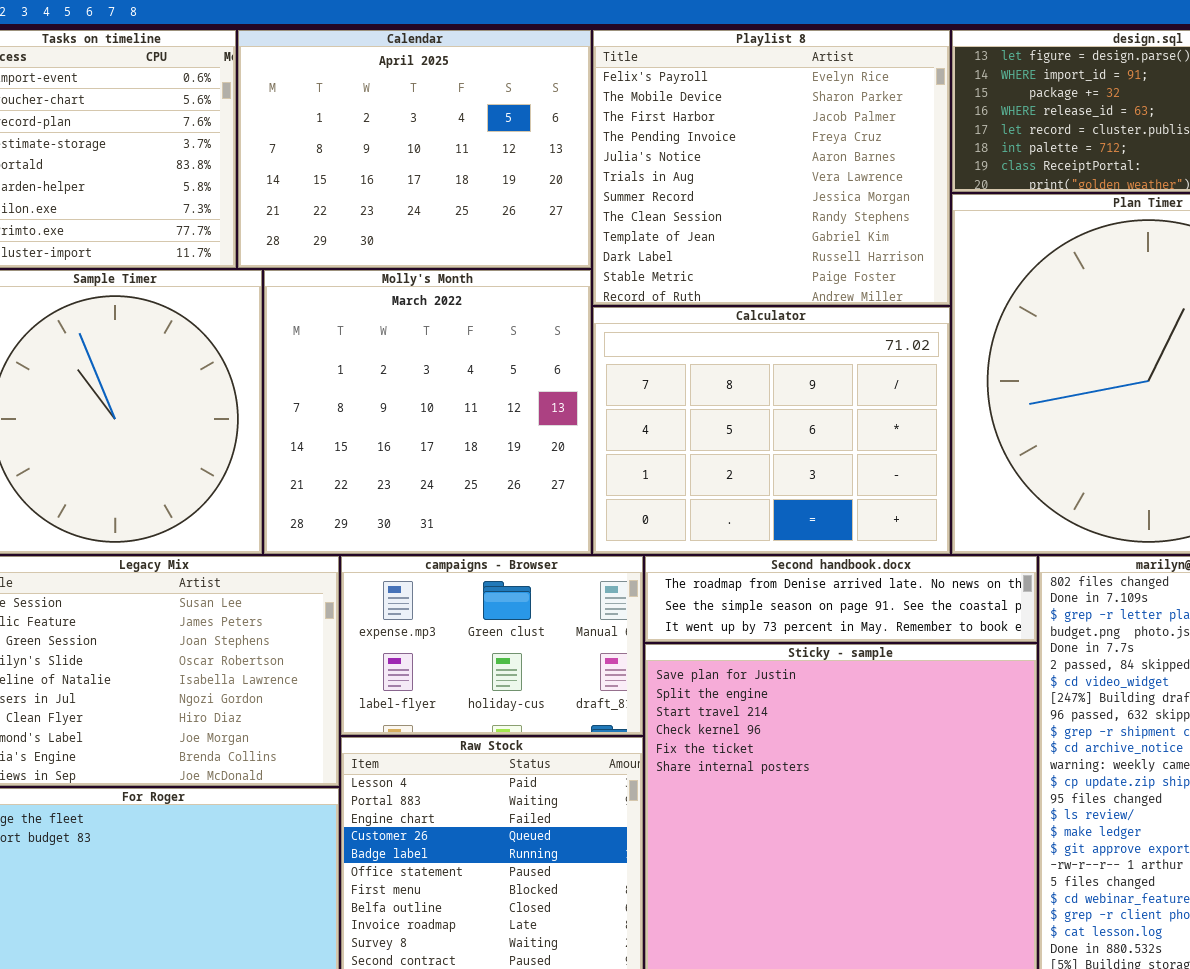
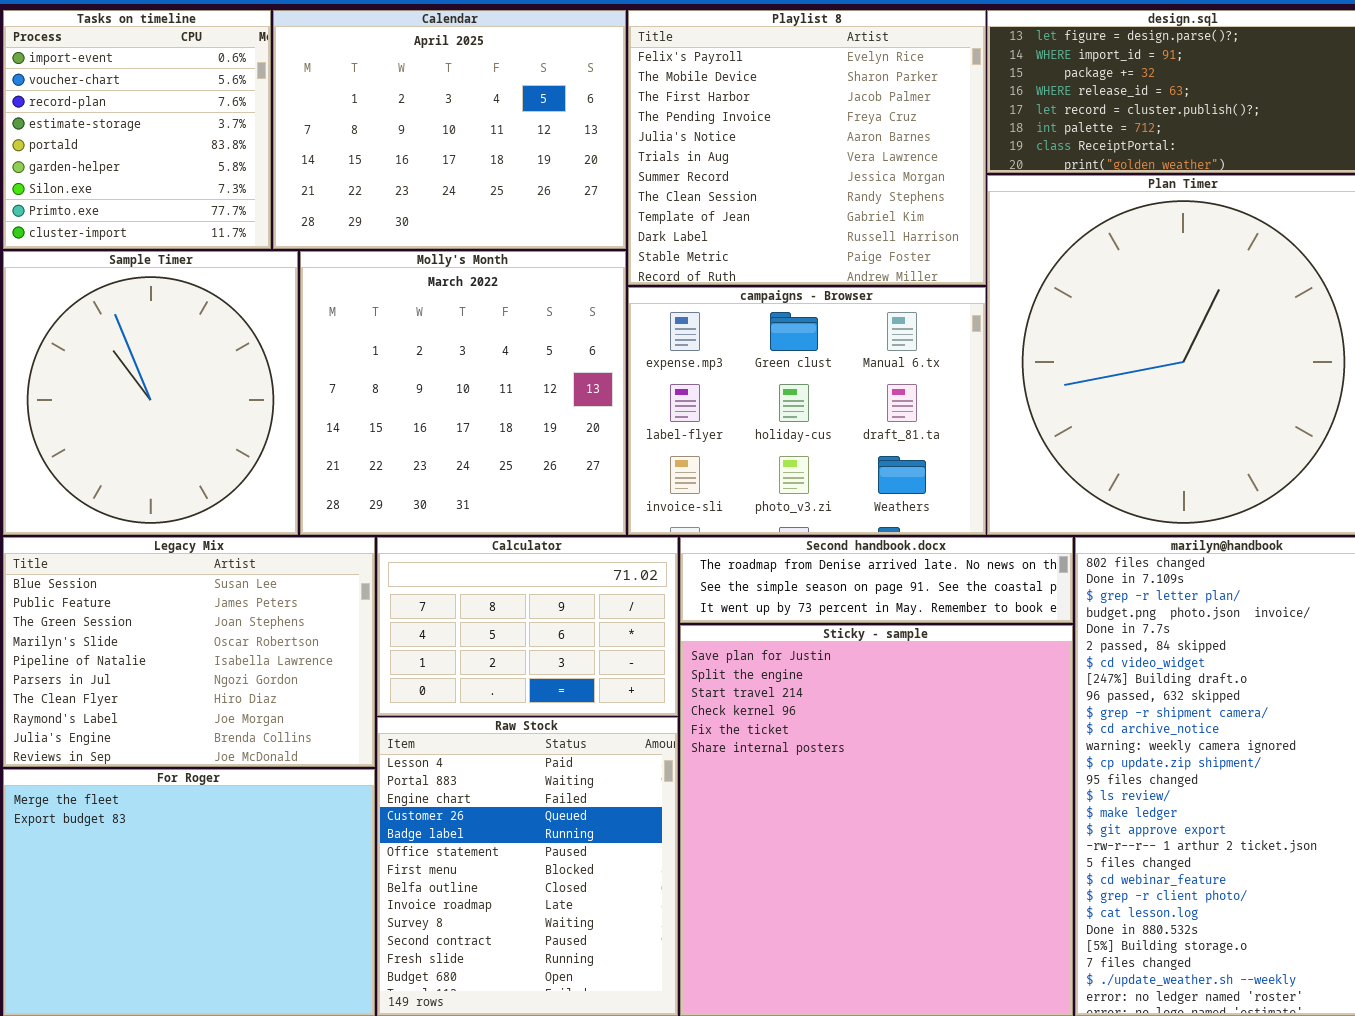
Calculator: [593,307,950,554] -> [377,537,678,716], moved, resized
campaigns - Browser: [341,556,643,735] -> [628,287,986,535], moved, resized

